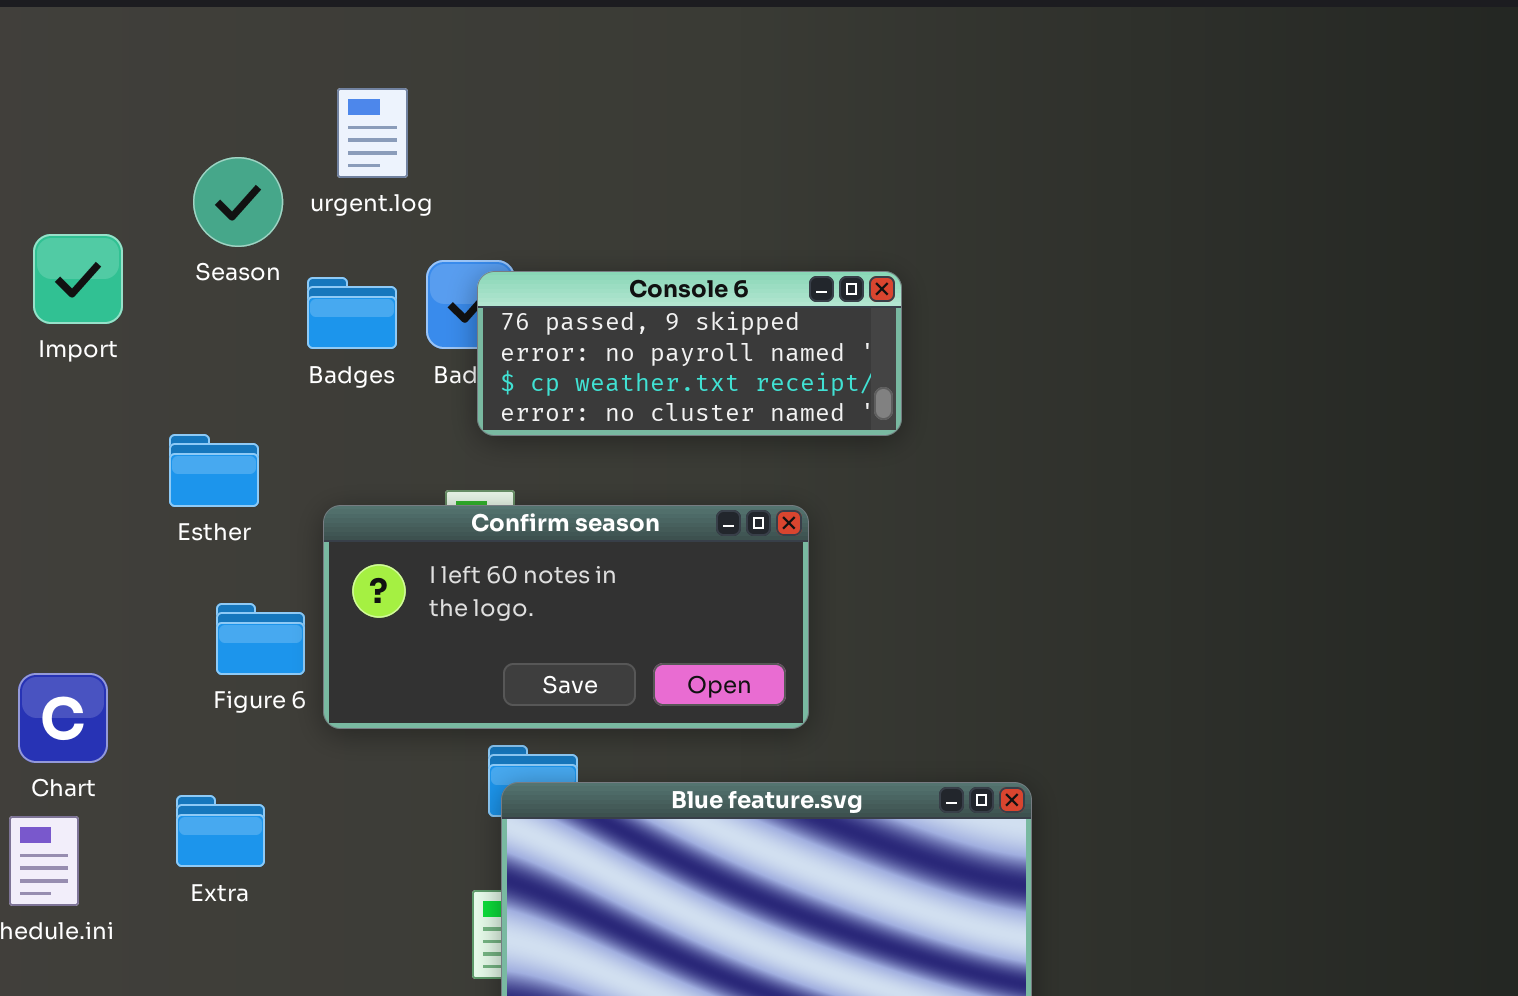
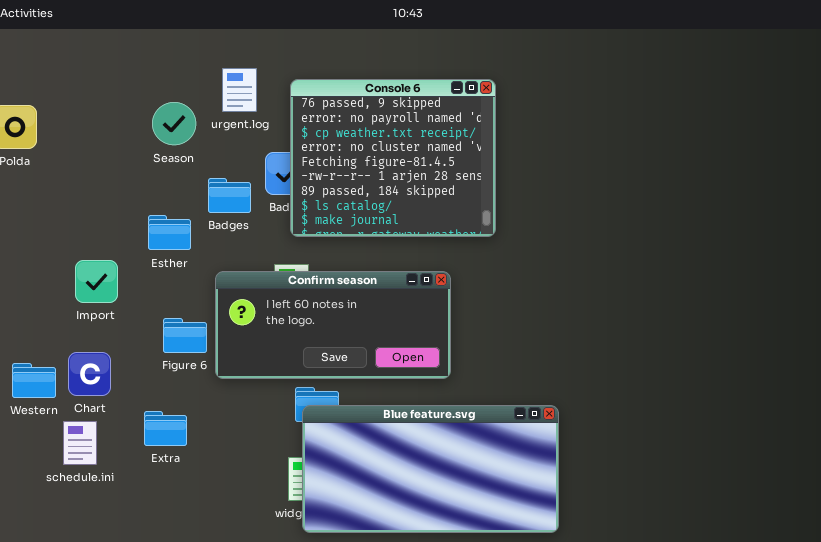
Import: [33,234,123,324] -> [75,260,118,303], moved
Console 6: [477,271,902,436] -> [290,79,496,237], resized
Badges: [307,277,397,349] -> [208,178,251,213], moved
Esther: [169,434,259,507] -> [148,215,191,250], moved

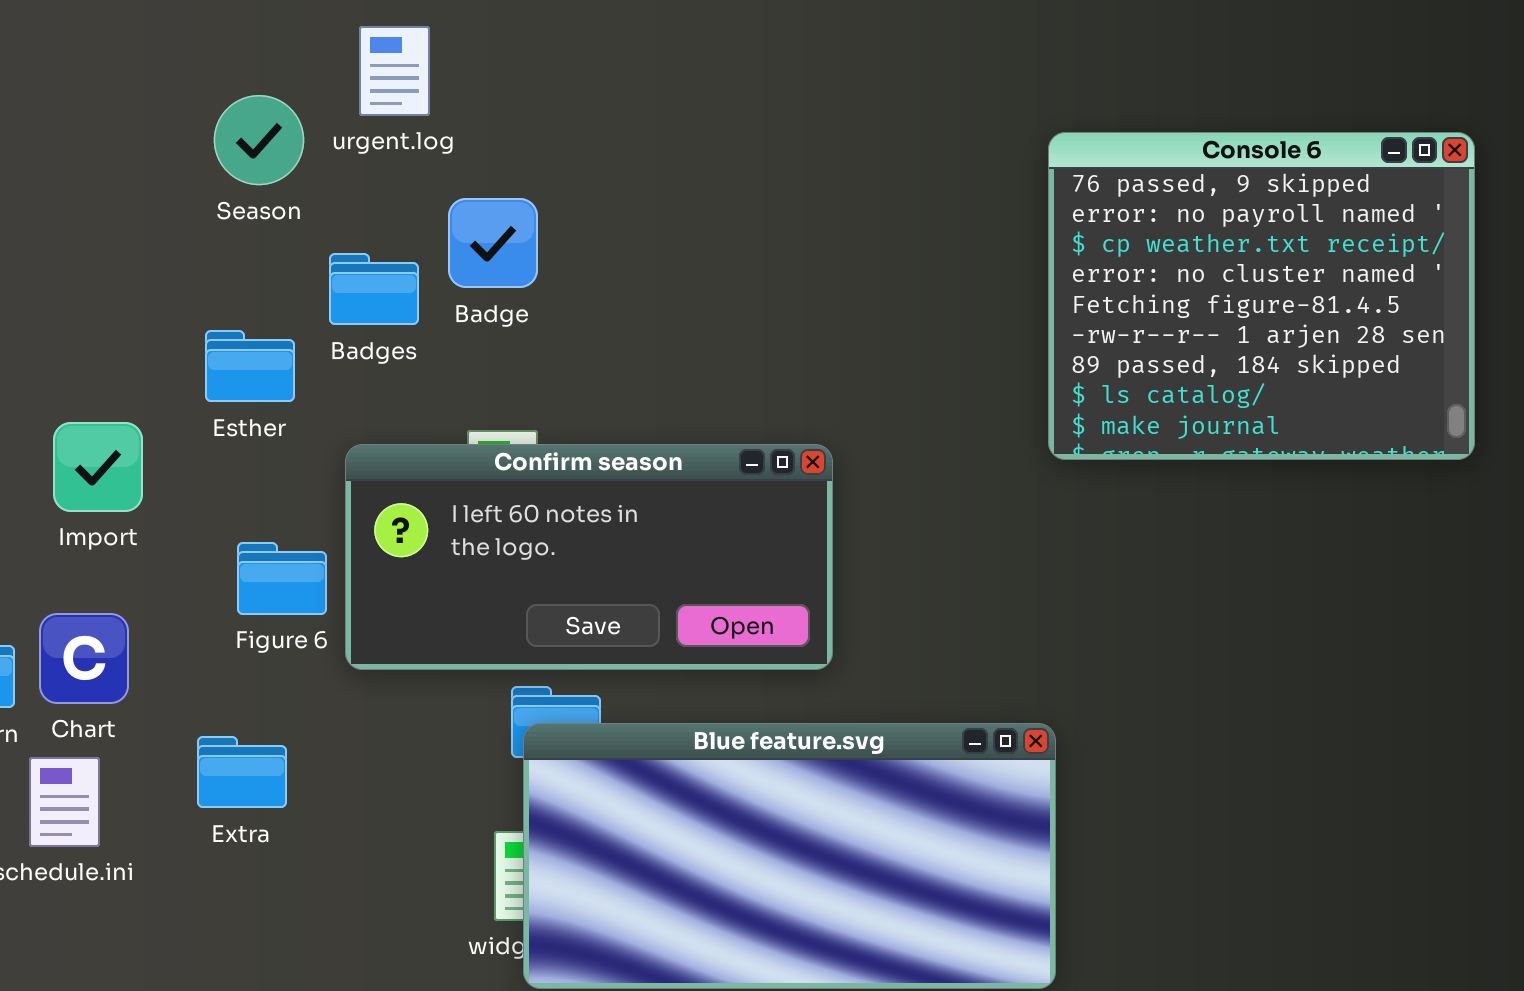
Console 6: [290,79,496,237] -> [1048,132,1475,460], moved

